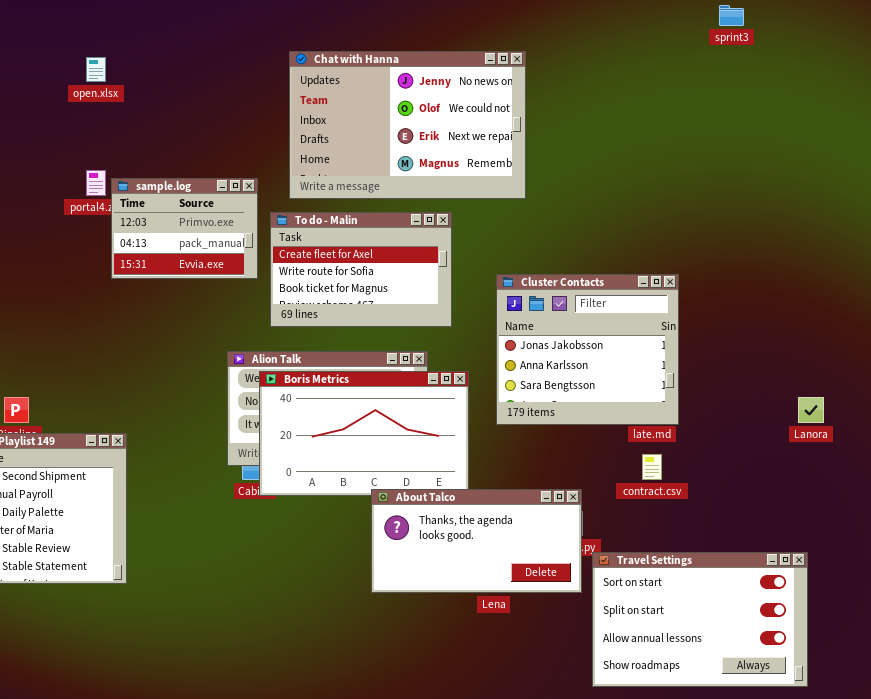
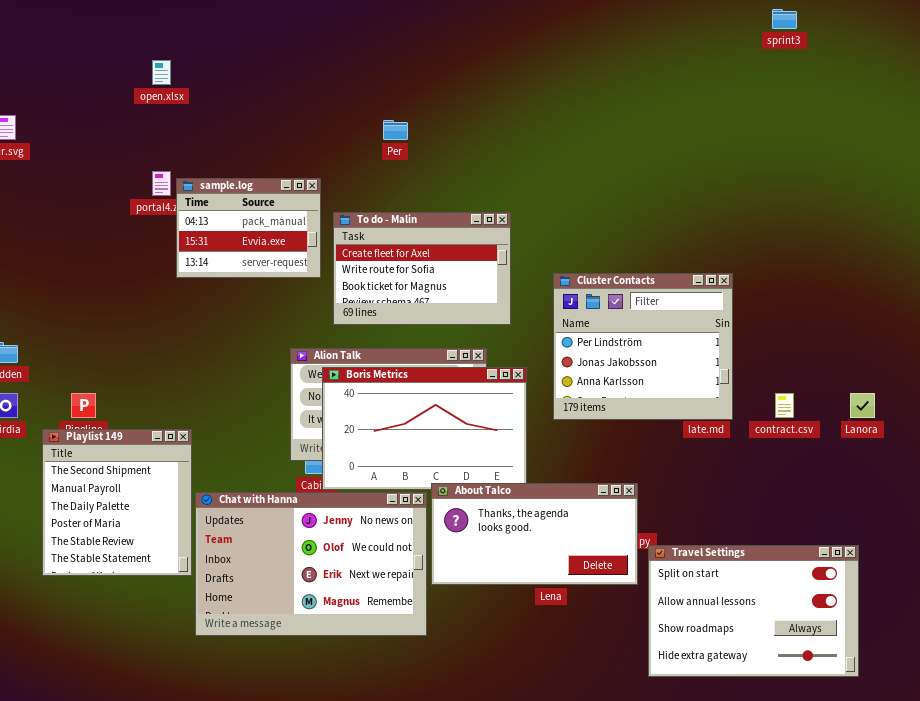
Chat with Hanna: [289,51,526,199] -> [195,492,427,636], moved
sample.log: [111,178,258,279] -> [176,178,321,278], scrolled down 1 row
Cluster Contacts: [496,274,679,425] -> [553,273,733,420], scrolled up 1 row
contract.csv: [642,454,662,480] -> [775,393,794,418], moved
Travel Settings: [592,552,808,687] -> [648,545,859,677], scrolled down 1 row

